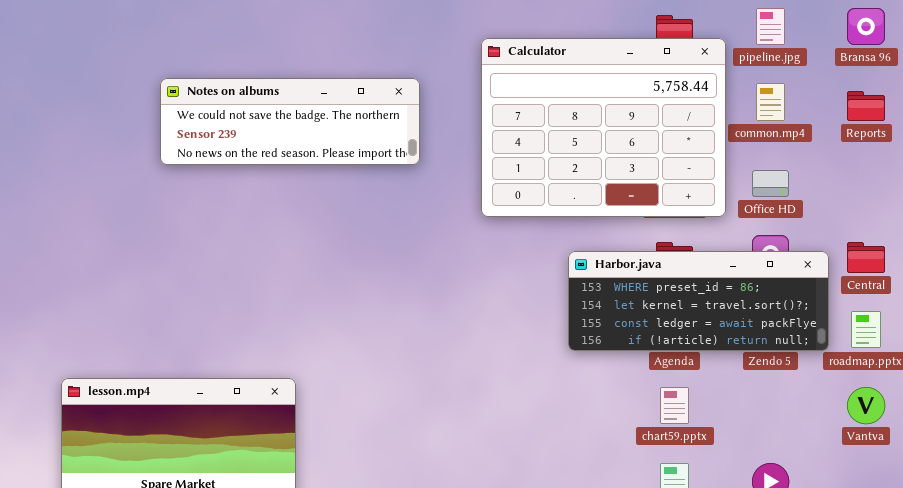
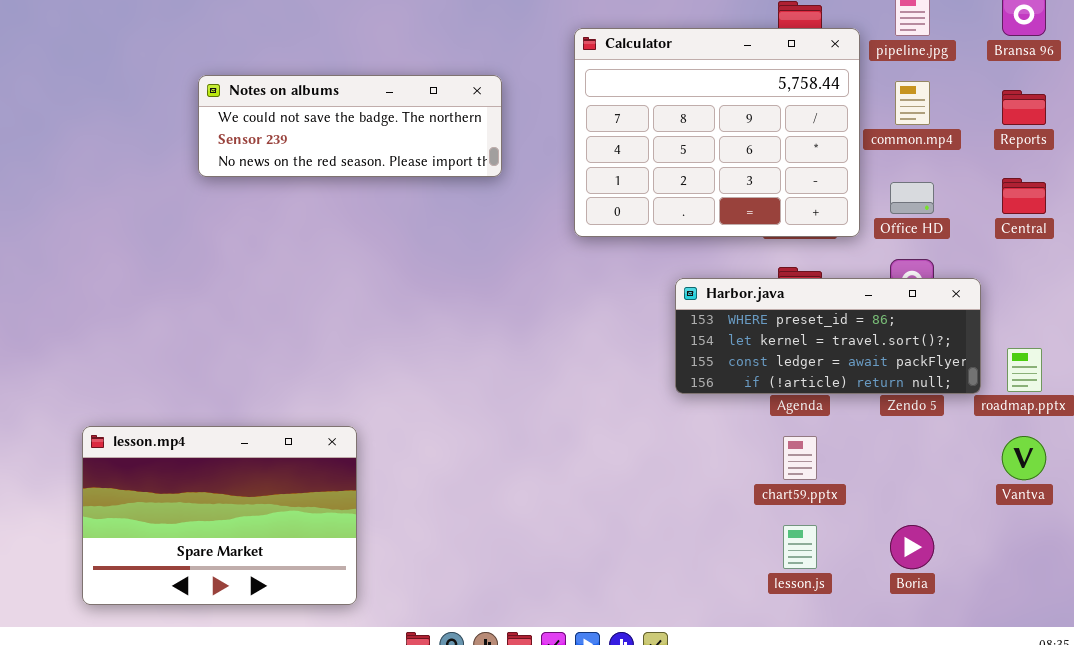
Central: [847,242,885,273] -> [1002,178,1046,214], moved

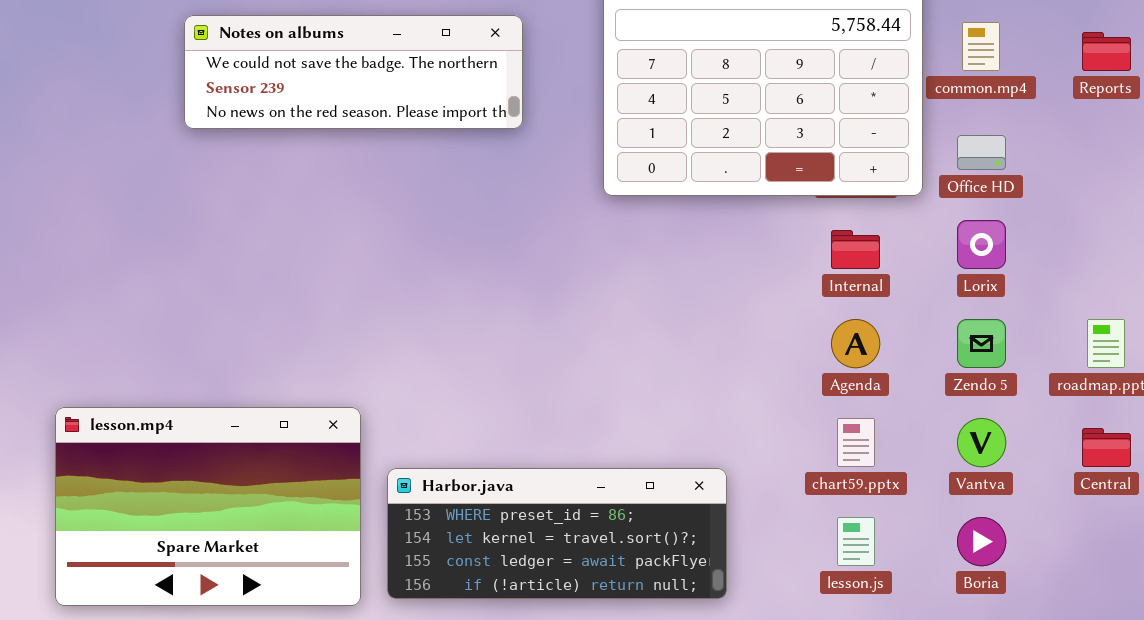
Central: [1002,178,1046,214] -> [1082,428,1131,467], moved
Harbor.java: [675,278,981,394] -> [387,468,727,599], moved
Vantva: [1002,436,1046,480] -> [957,418,1006,467], moved

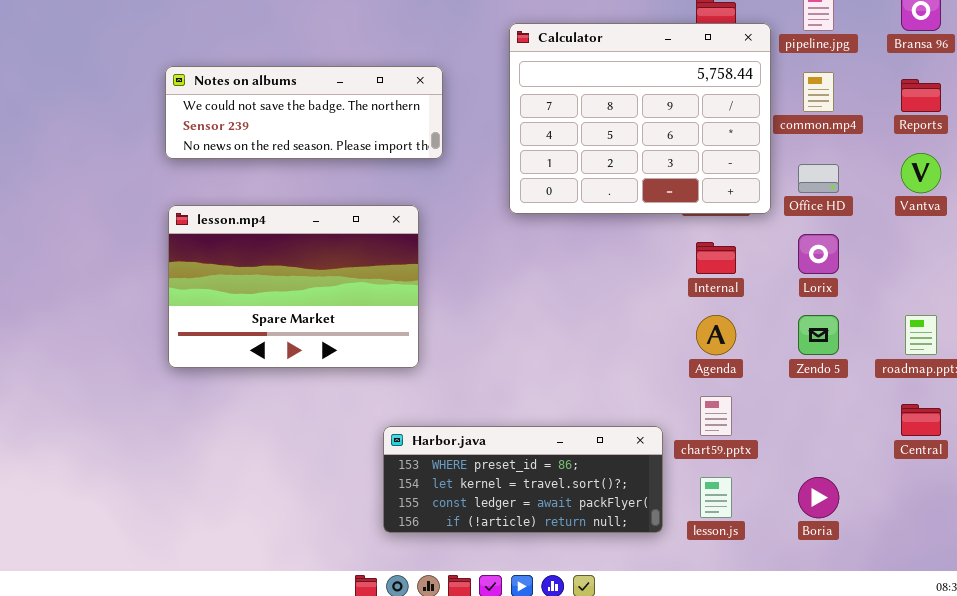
lesson.mp4: [55,407,361,606] -> [168,205,419,368], moved
Vantva: [957,418,1006,467] -> [901,153,941,193], moved
Harbor.java: [387,468,727,599] -> [383,426,663,533], moved

